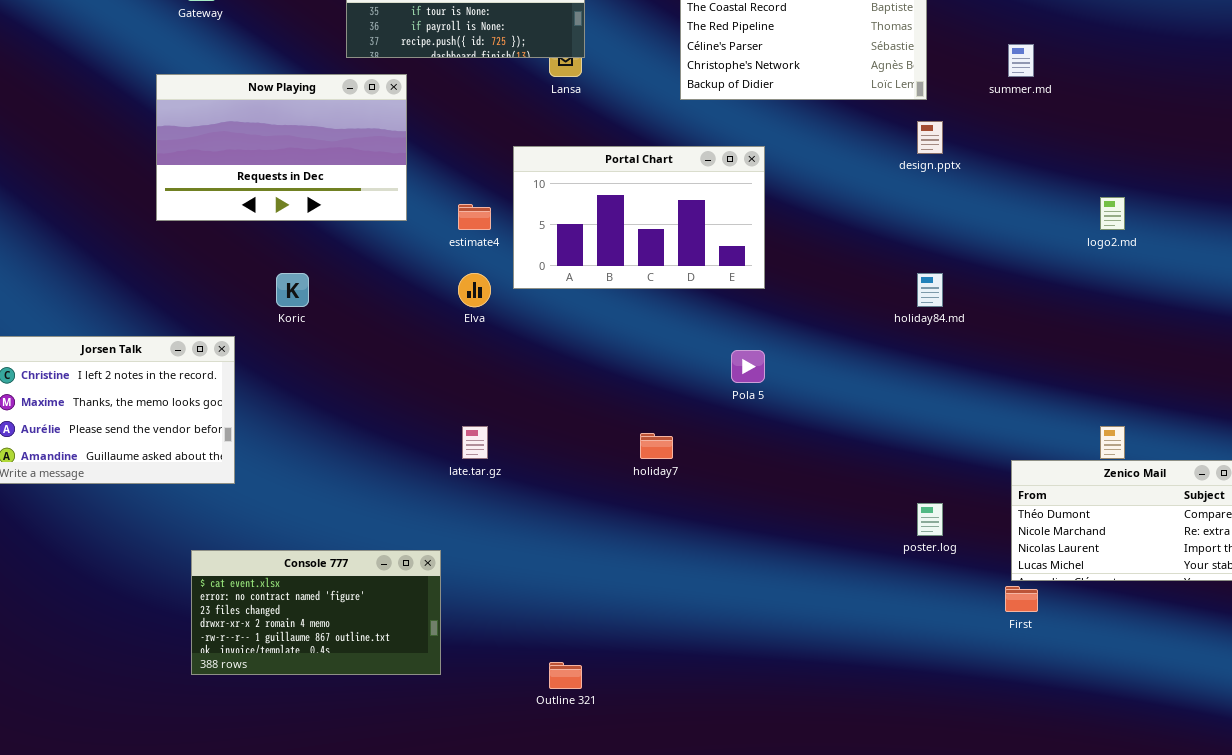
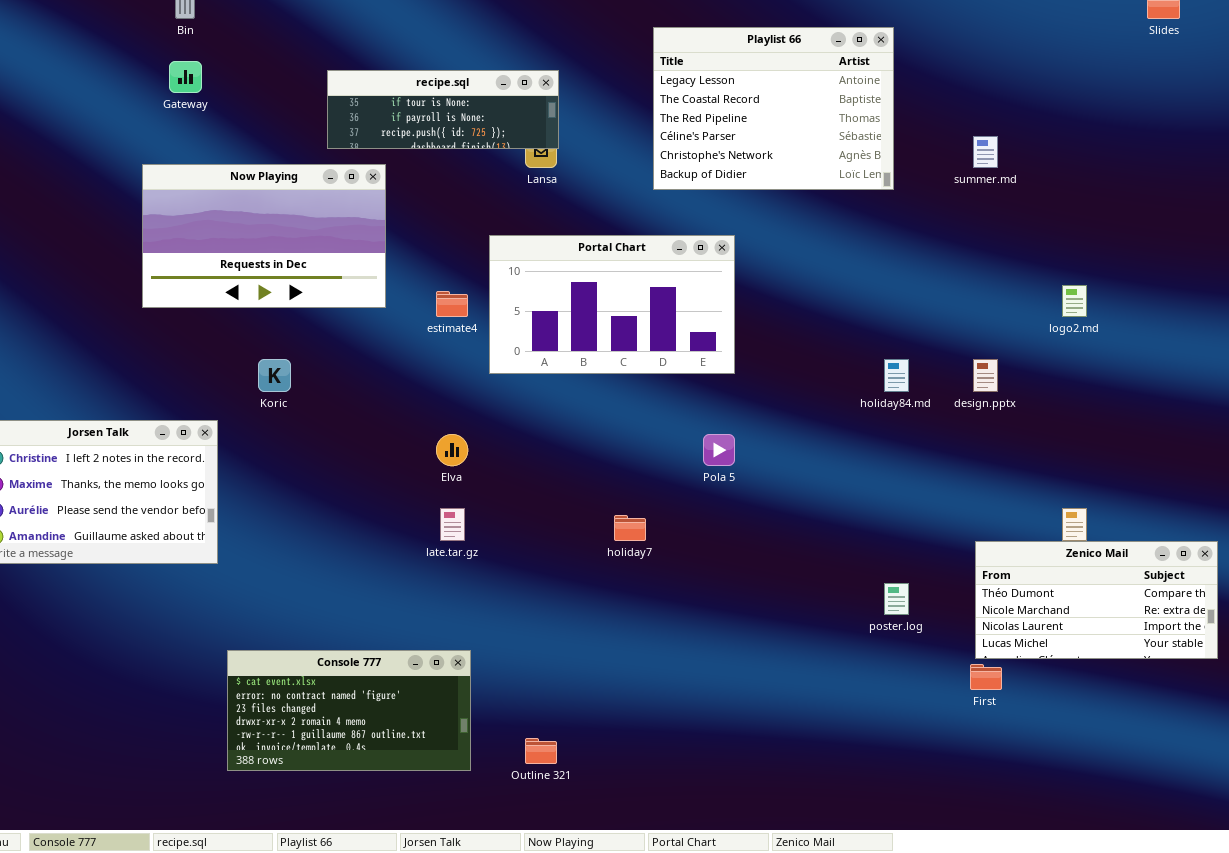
design.pptx: [917,121,943,154] -> [973,359,998,392], moved
Elva: [458,273,491,307] -> [436,434,468,466], moved
Console 777: [191,550,441,675] -> [227,650,471,771], moved

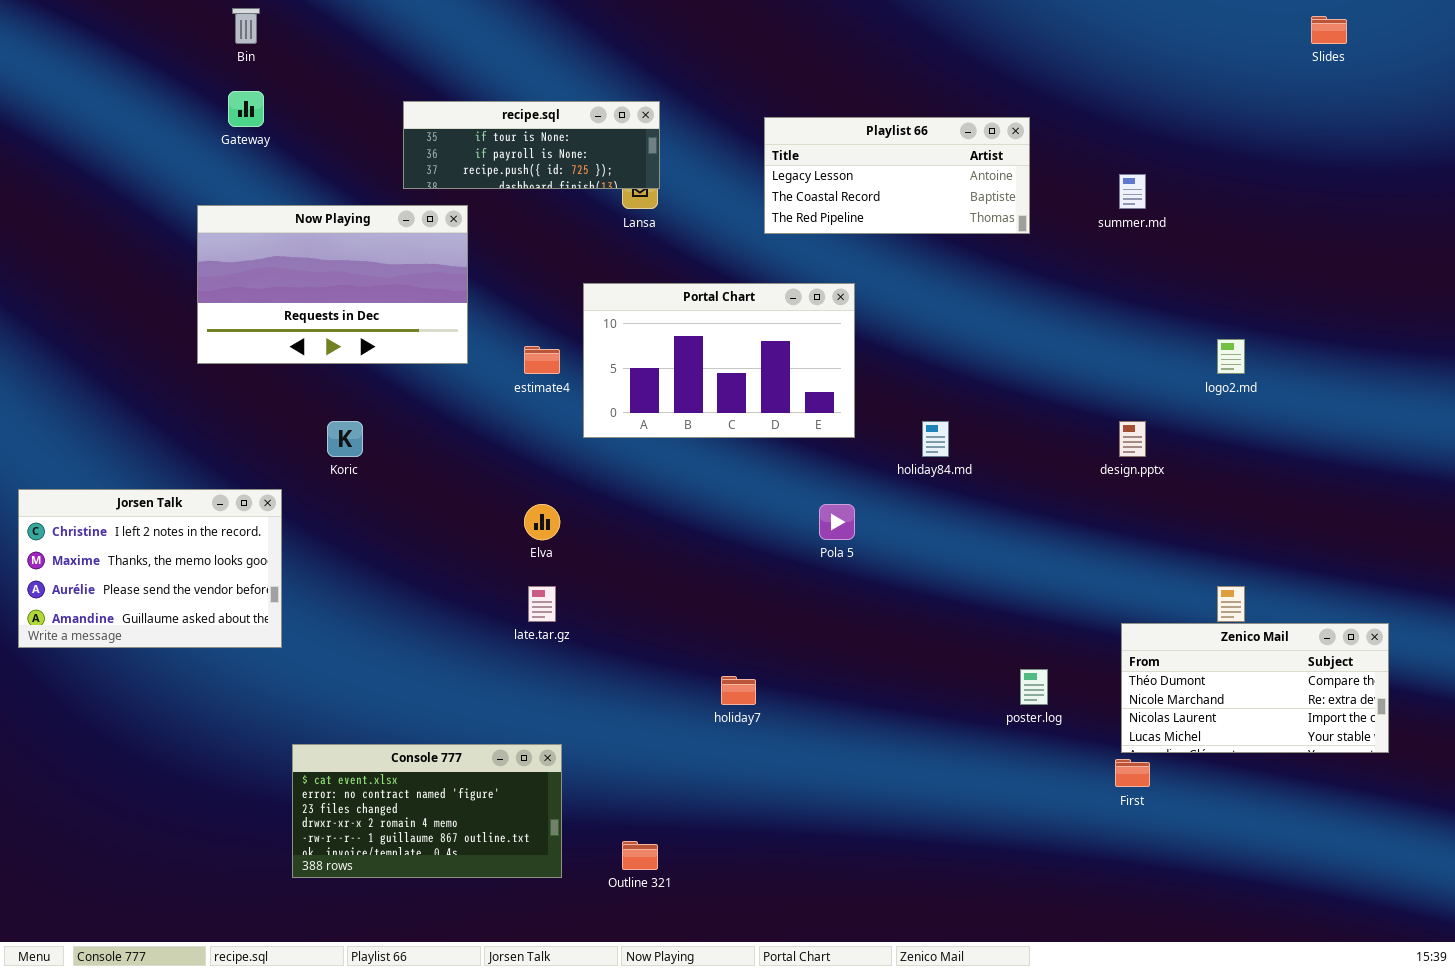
Playlist 66: [653,27,894,190] -> [764,117,1030,234], resized
holiday84.md: [884,359,909,392] -> [922,421,949,457], moved
holiday7: [614,515,646,541] -> [721,676,756,705], moved

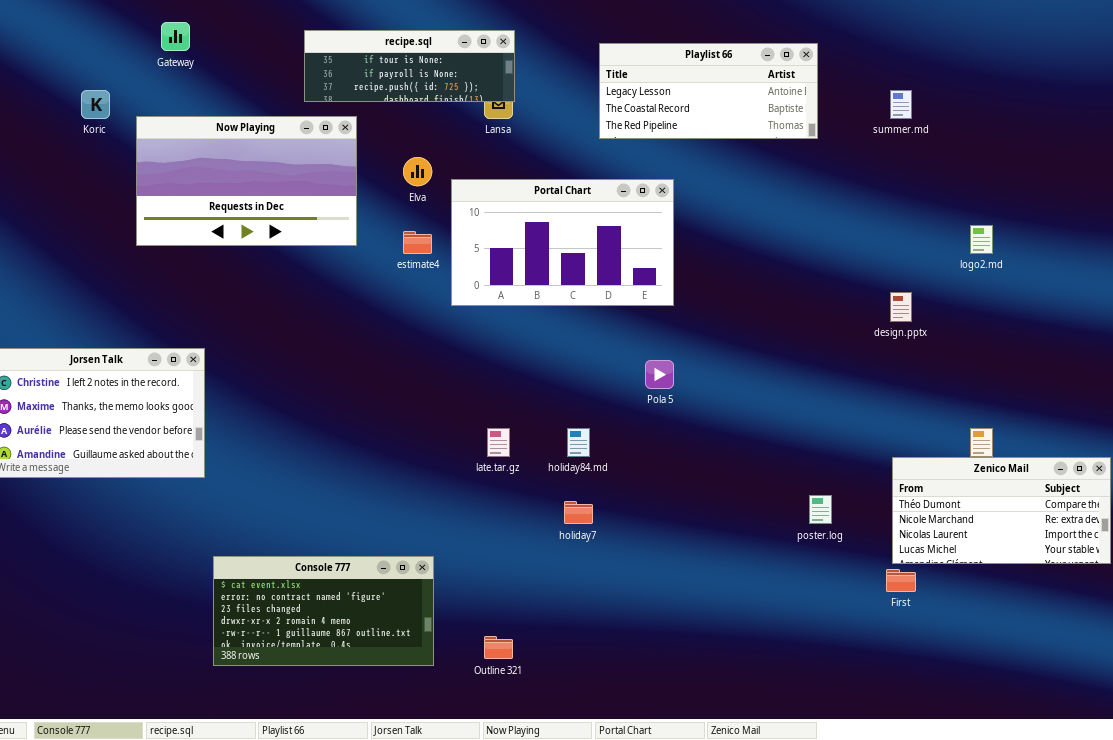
Koric: [327,421,363,457] -> [81,90,110,119], moved
holiday84.md: [922,421,949,457] -> [567,428,590,457], moved
Elva: [524,504,560,540] -> [403,157,432,186], moved
late.tar.gz: [528,586,556,622] -> [487,428,510,457], moved

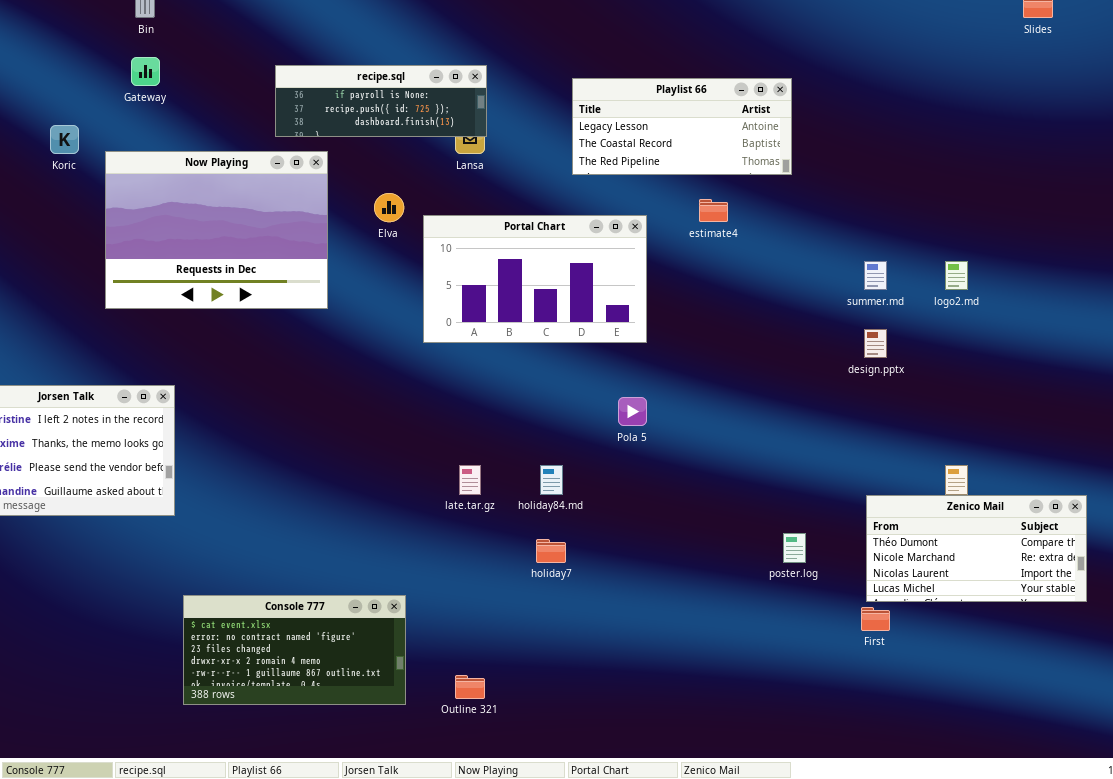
recipe.sql: [304,30,515,102] -> [275,65,487,137], scrolled down 1 row
summer.md: [890,90,912,119] -> [864,261,887,290], moved
Now Playing: [136,116,357,246] -> [105,151,328,309], resized
estimate4: [403,231,432,254] -> [699,199,728,222], moved

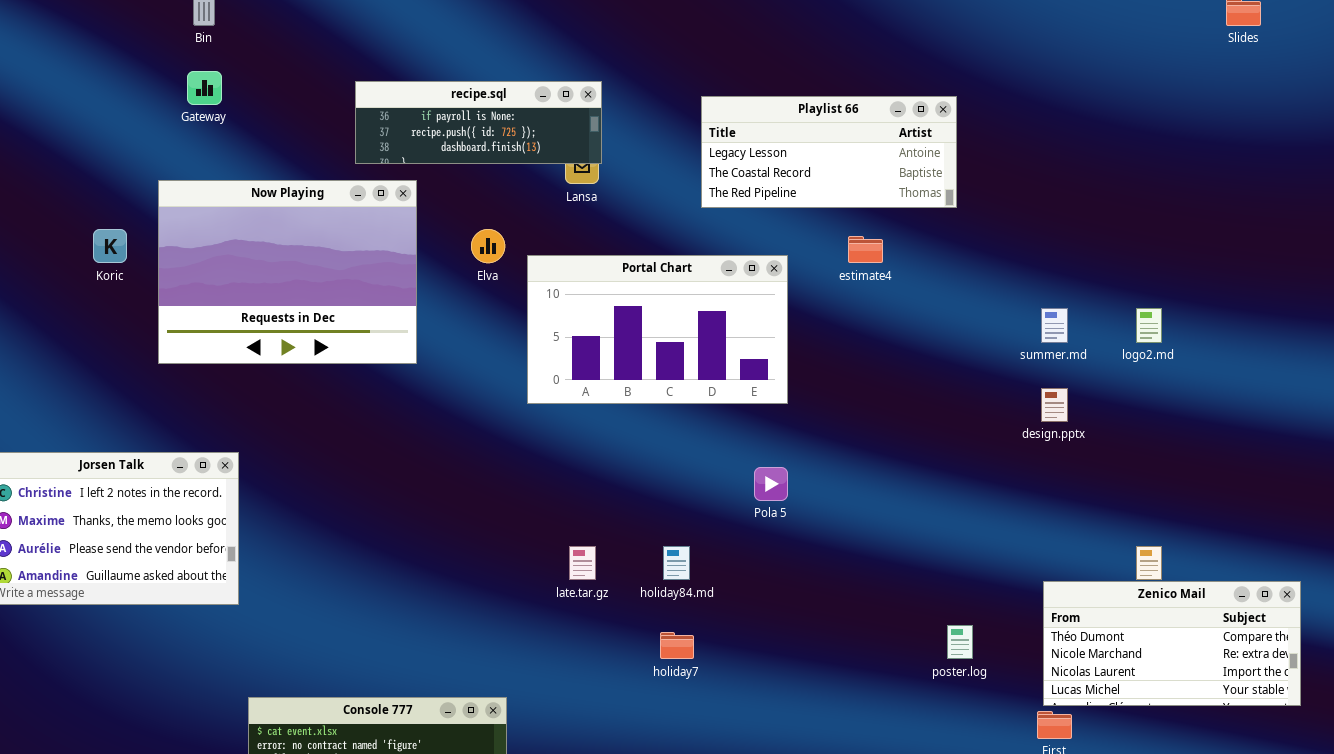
Koric: [50,125,79,154] -> [93,229,127,263], moved

